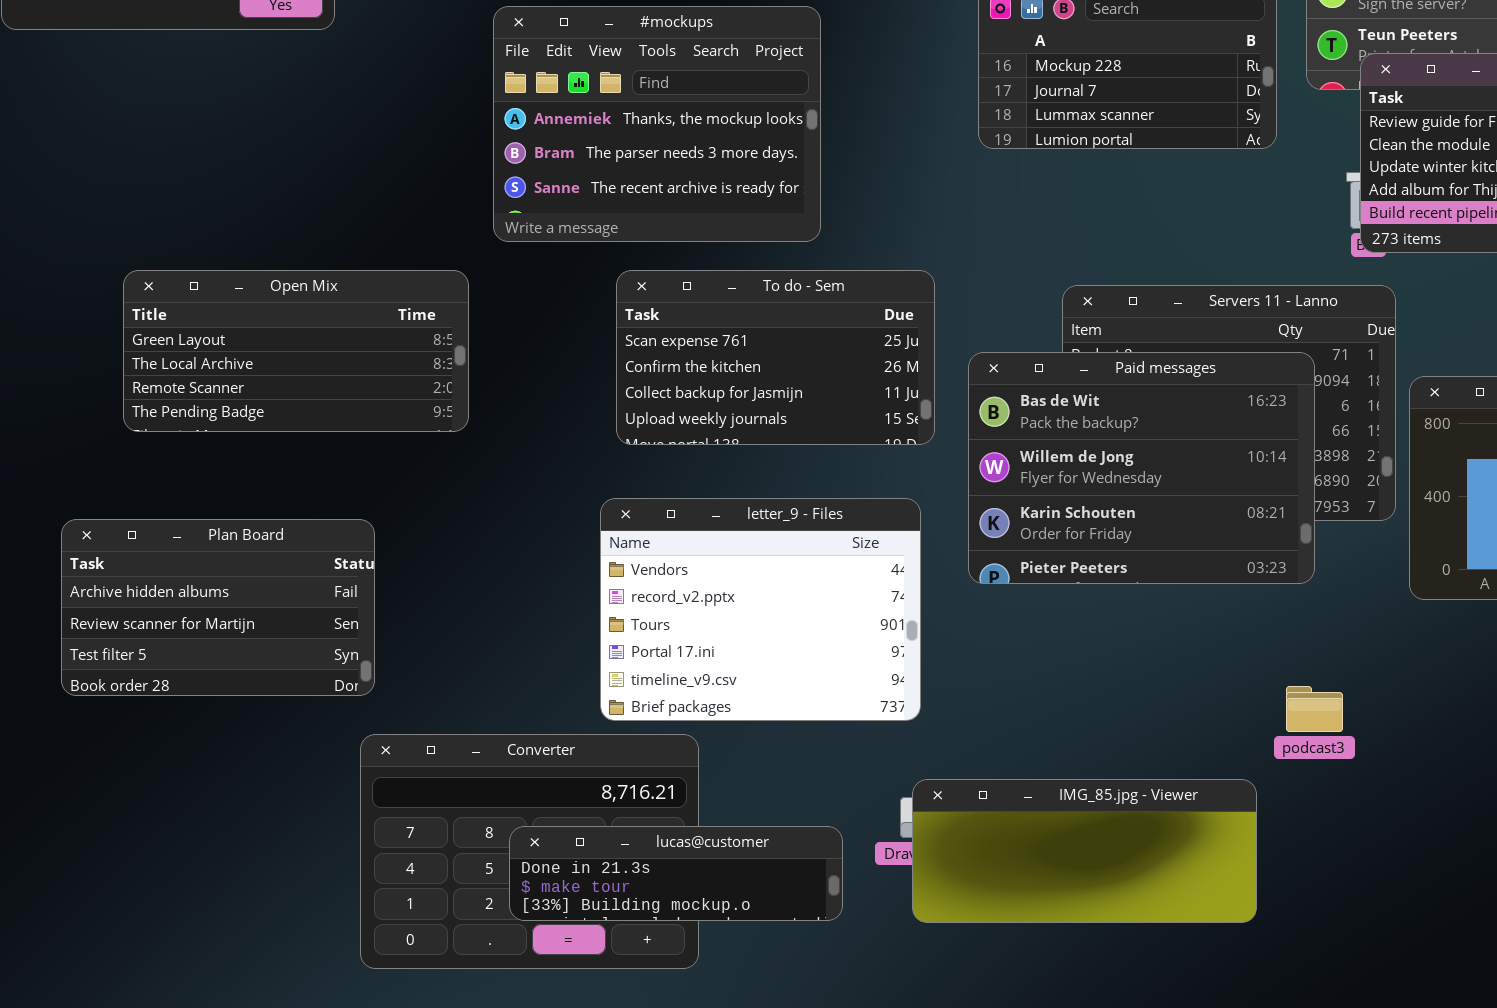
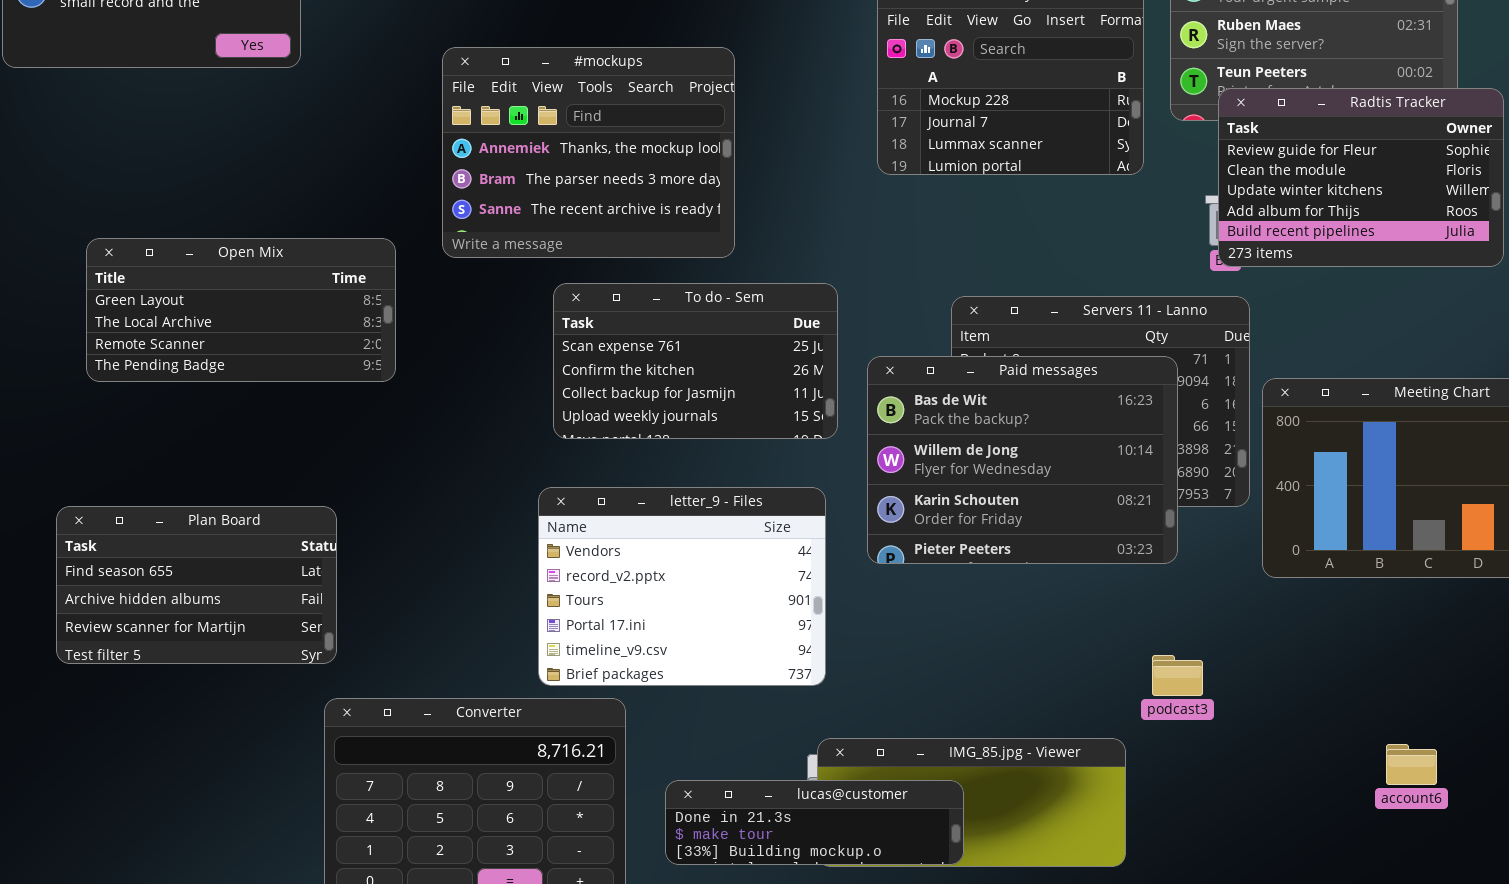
Open Mix: [123,270,469,432] -> [86,238,396,382], moved
Plan Board: [61,519,375,696] -> [56,506,337,664], scrolled up 1 row
lucas@customer: [509,826,843,921] -> [665,780,964,865], moved

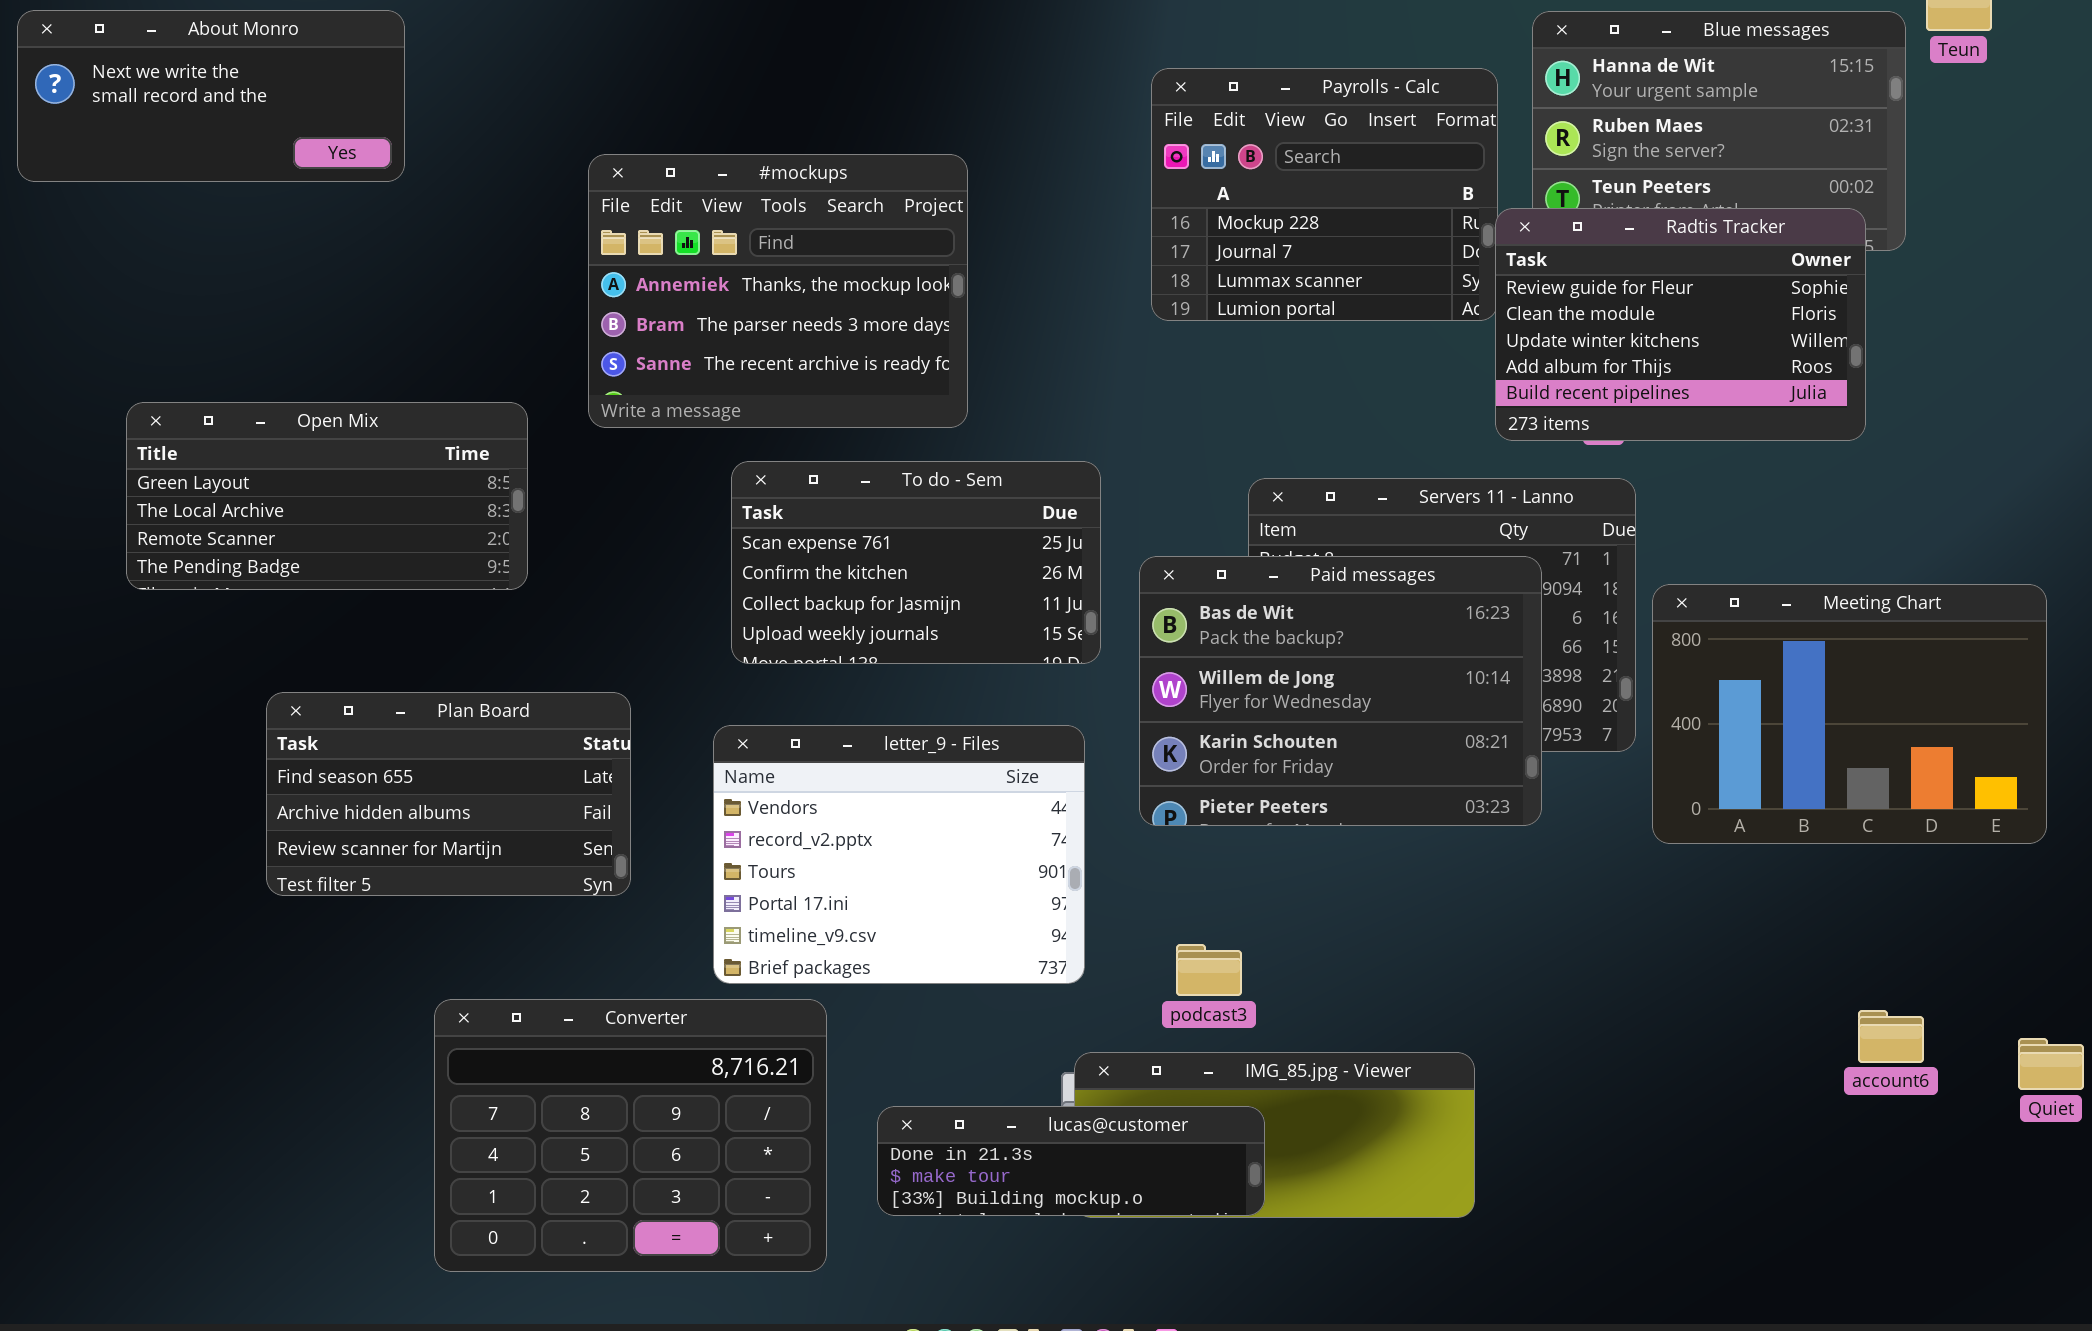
Radtis Tracker: [1218,88,1504,267] -> [1495,208,1866,441], moved
Plan Board: [56,506,337,664] -> [266,692,631,896], moved
podcast3: [1152,655,1203,696] -> [1176,944,1242,996], moved
account6: [1386,744,1437,785] -> [1858,1010,1924,1063], moved

